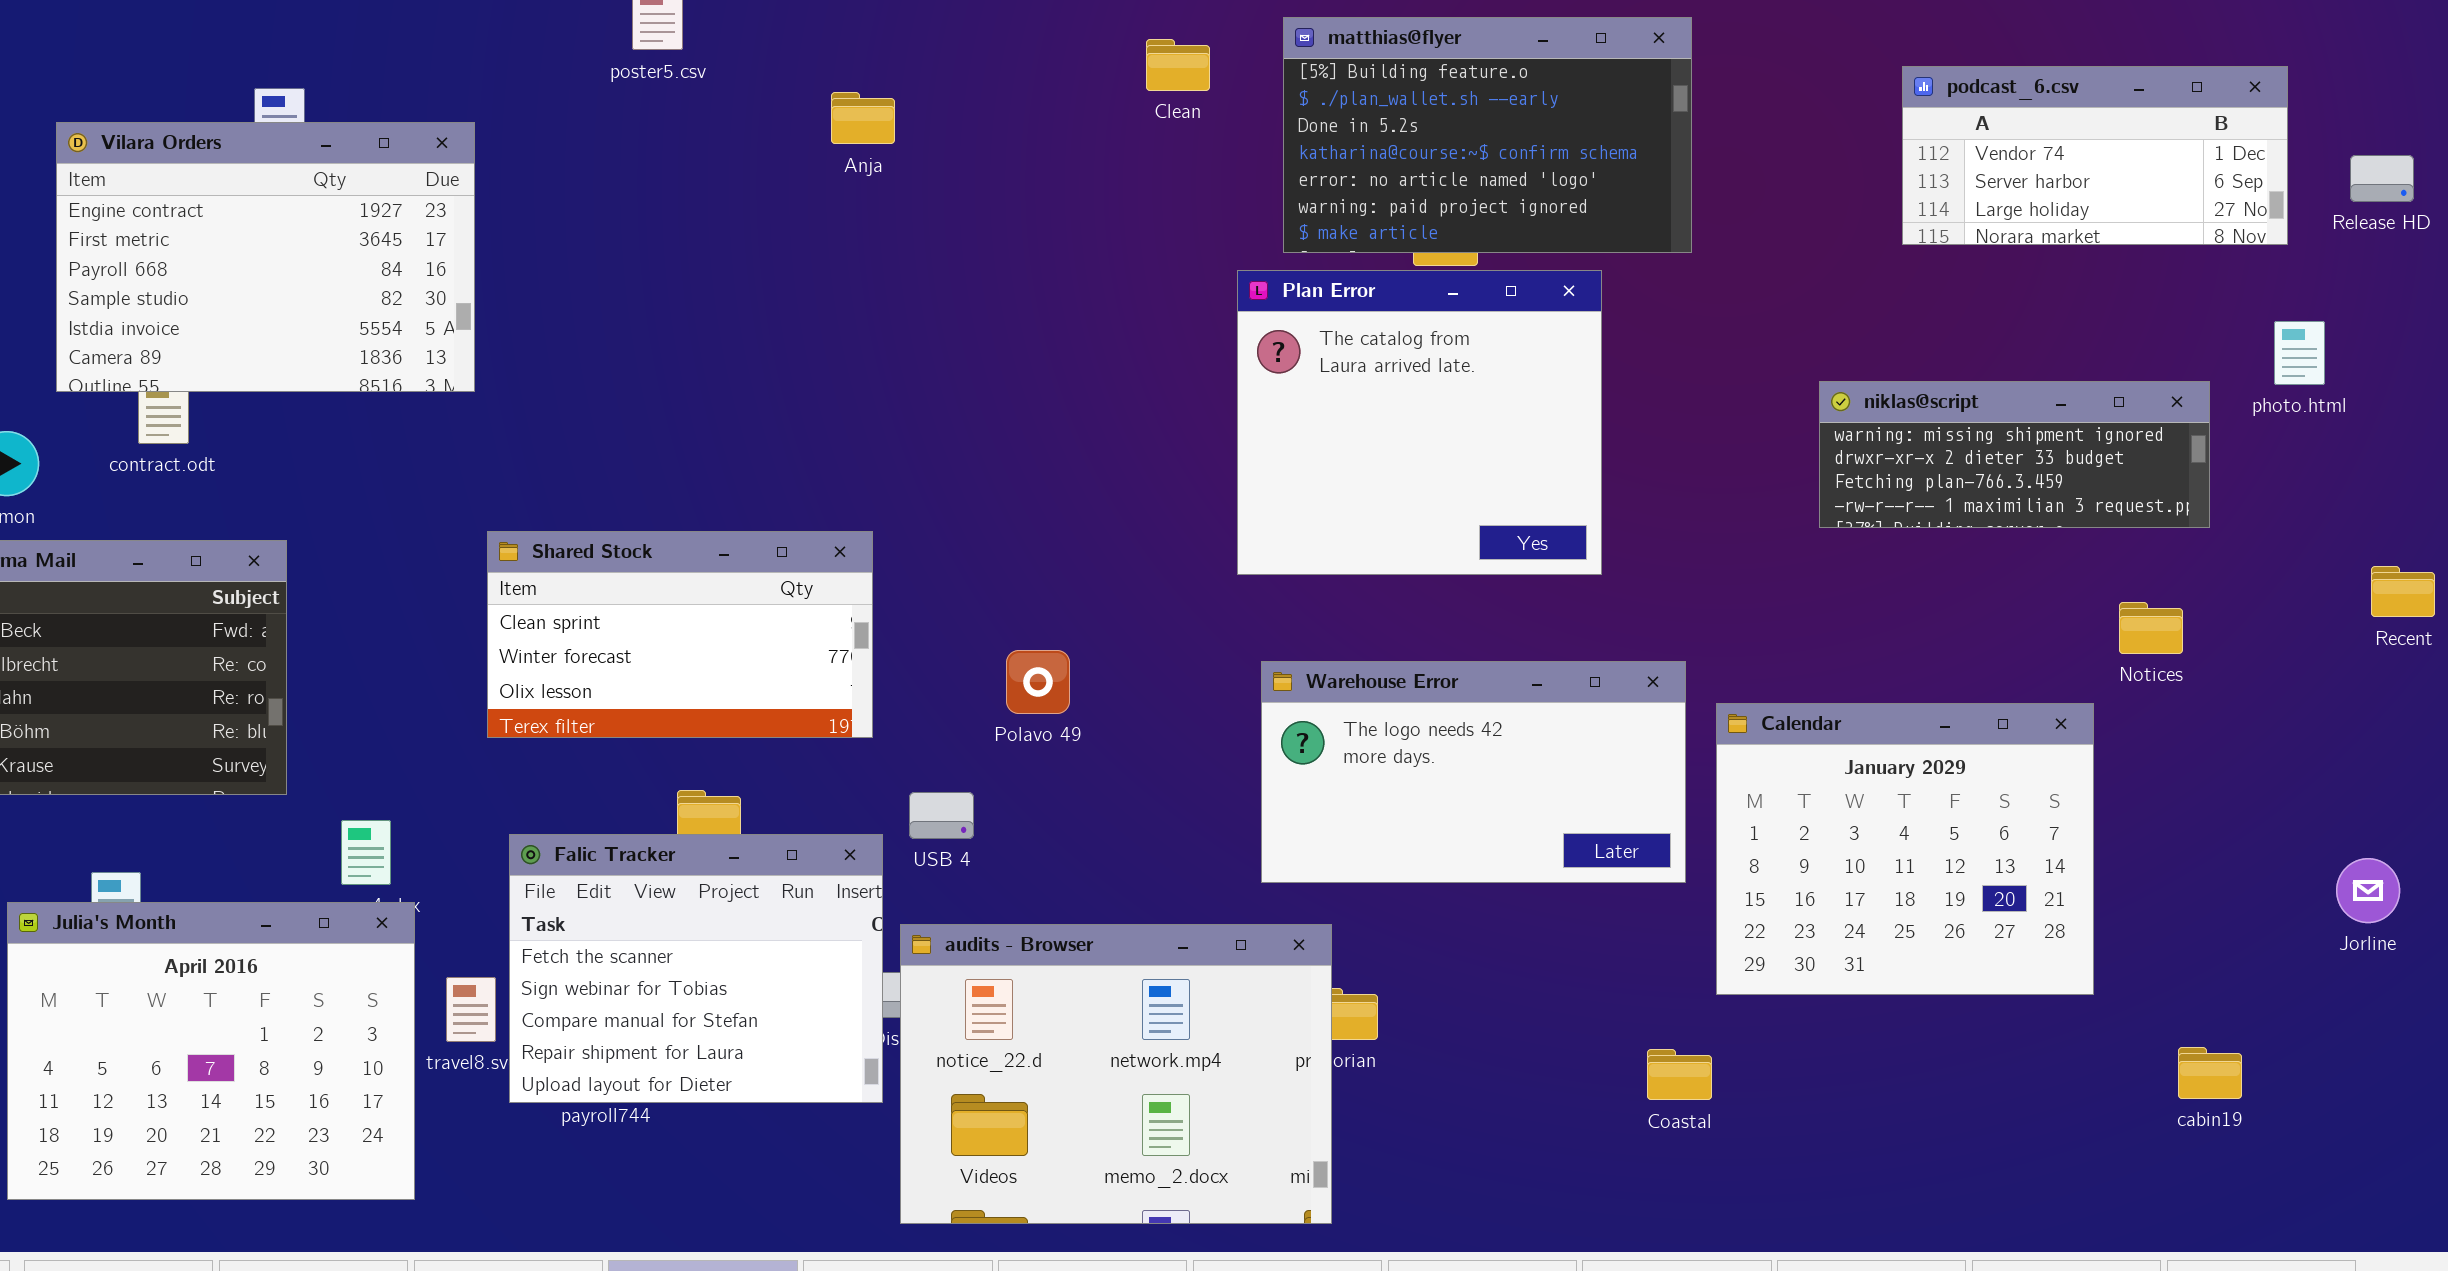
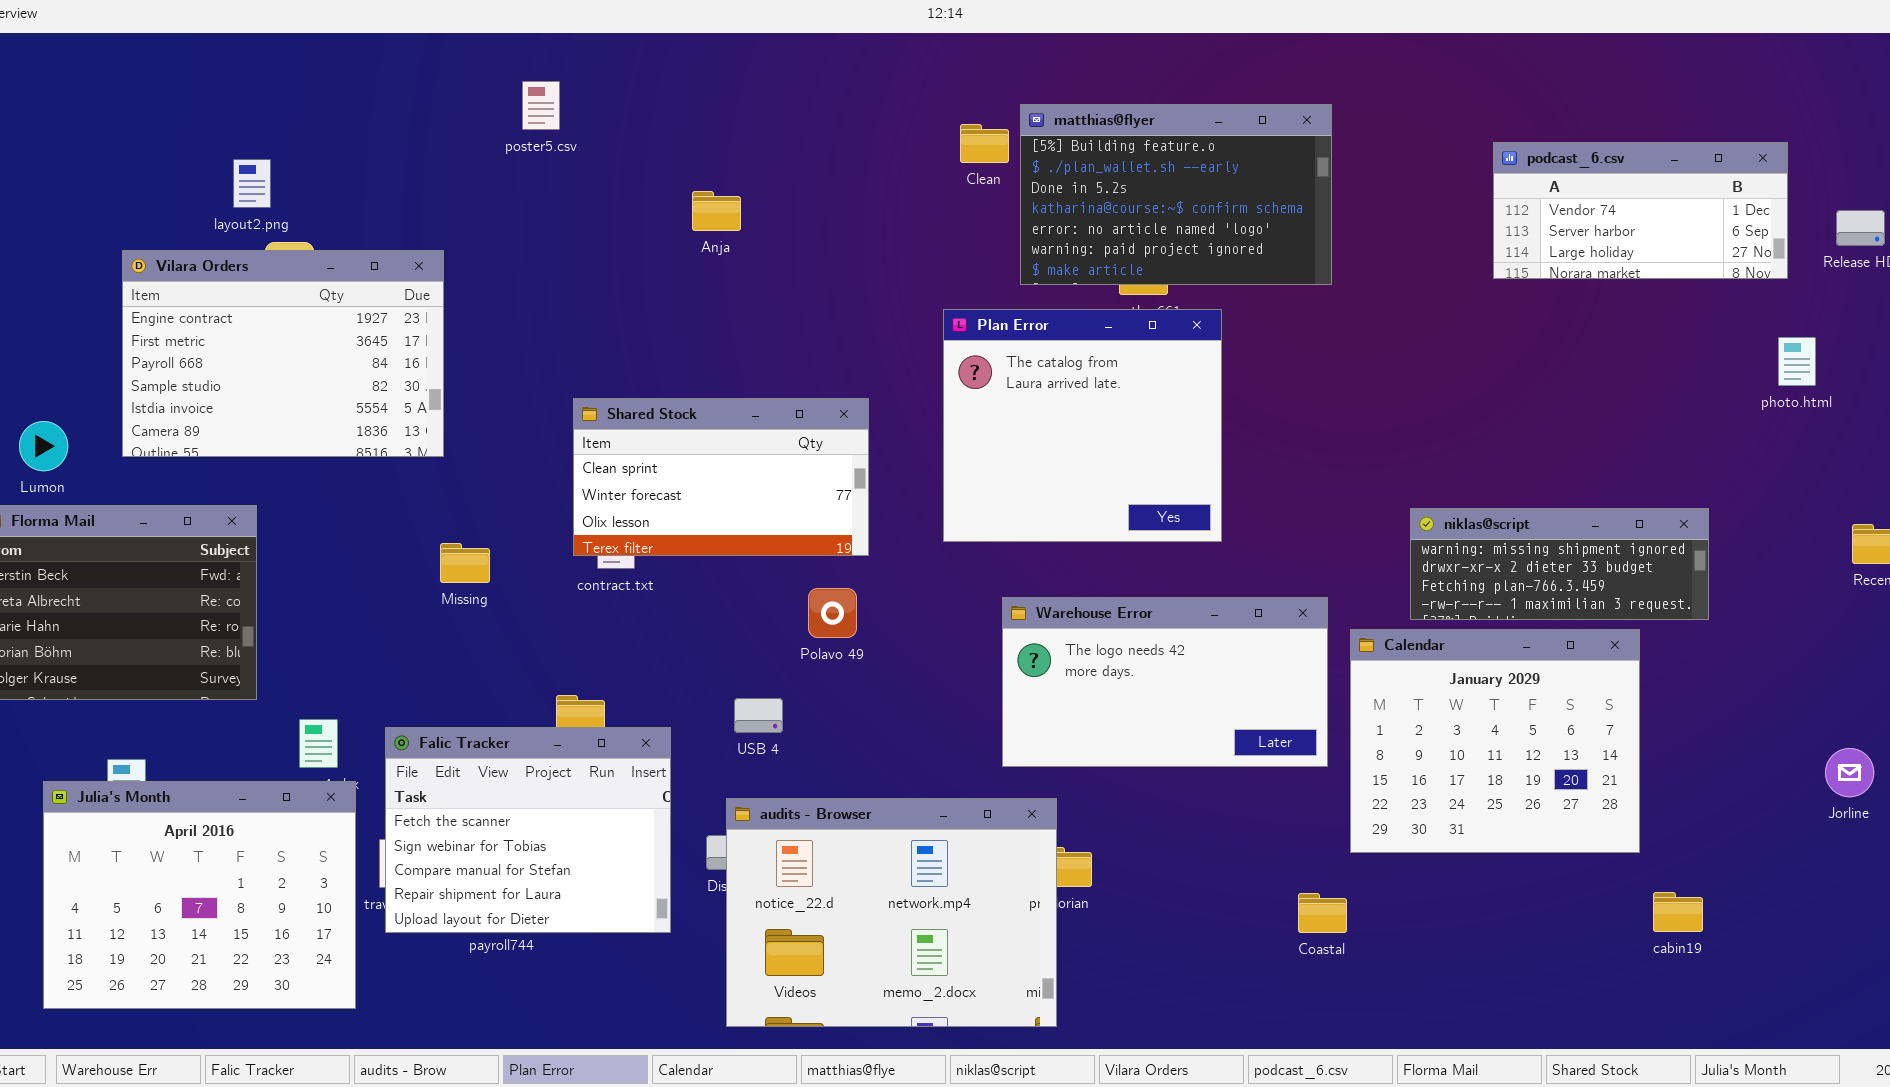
Clean: [1146,39,1210,91] -> [960,124,1009,163], moved
Anja: [831,92,895,144] -> [692,191,741,231], moved
Vilara Orders: [56,122,475,392] -> [122,250,444,457], moved
Plan Error: [1237,270,1602,575] -> [943,309,1222,542], moved
niklas@script: [1819,381,2210,528] -> [1410,508,1709,620], moved
Shared Stock: [487,531,873,738] -> [573,398,869,556], moved
Falic Tracker: [509,834,883,1103] -> [385,727,671,933], moved
cabin19: [2178,1047,2242,1099] -> [1653,892,1703,932], moved

